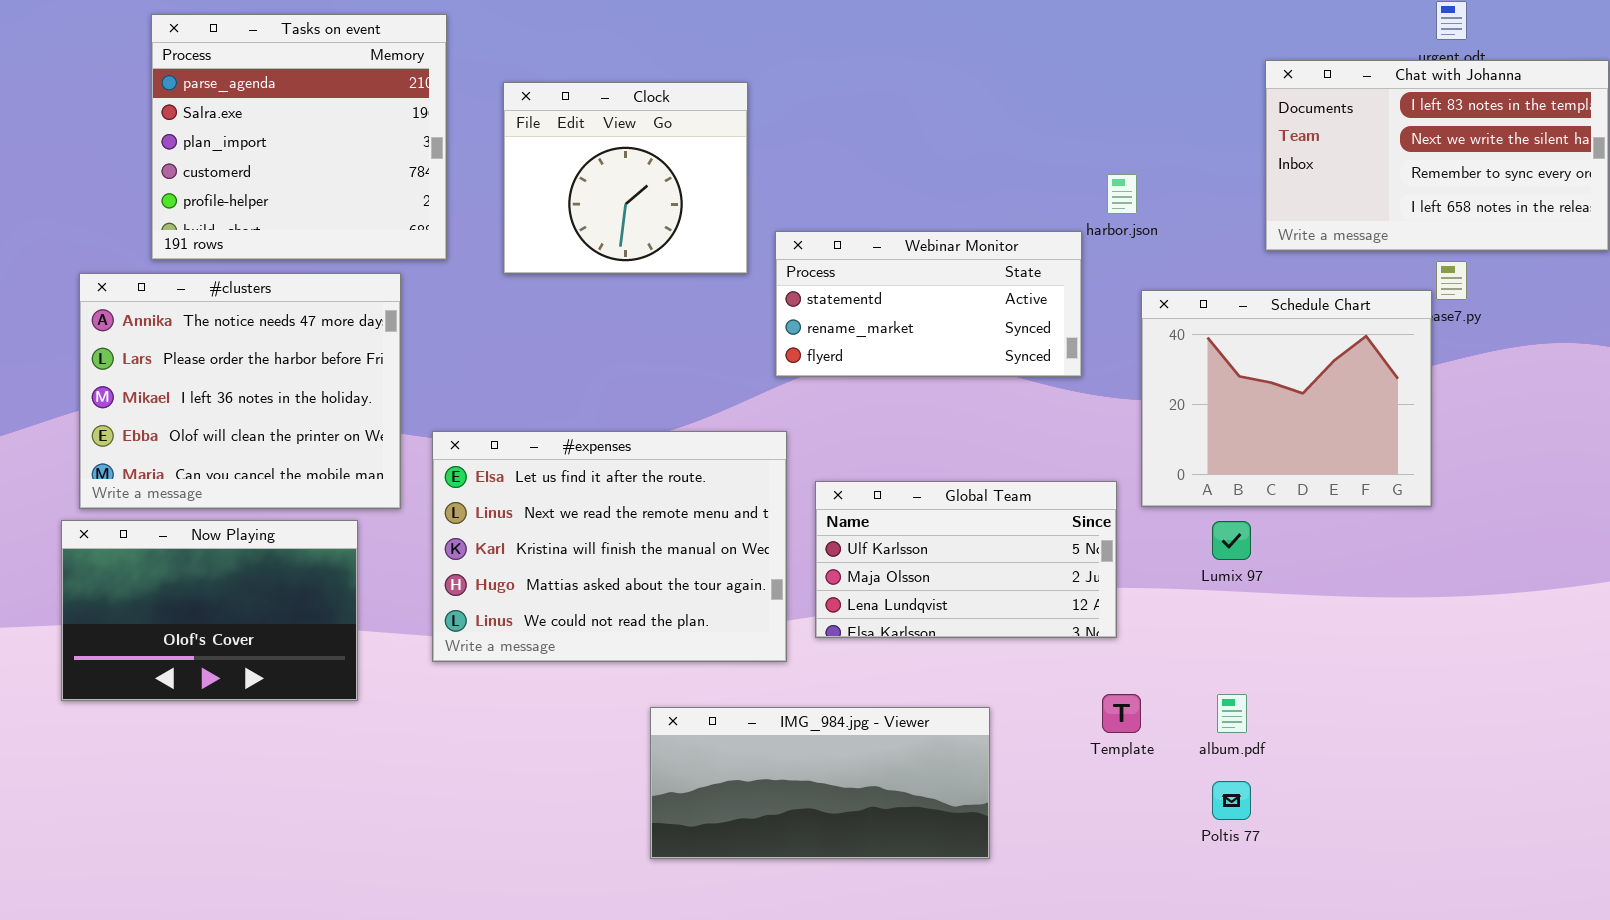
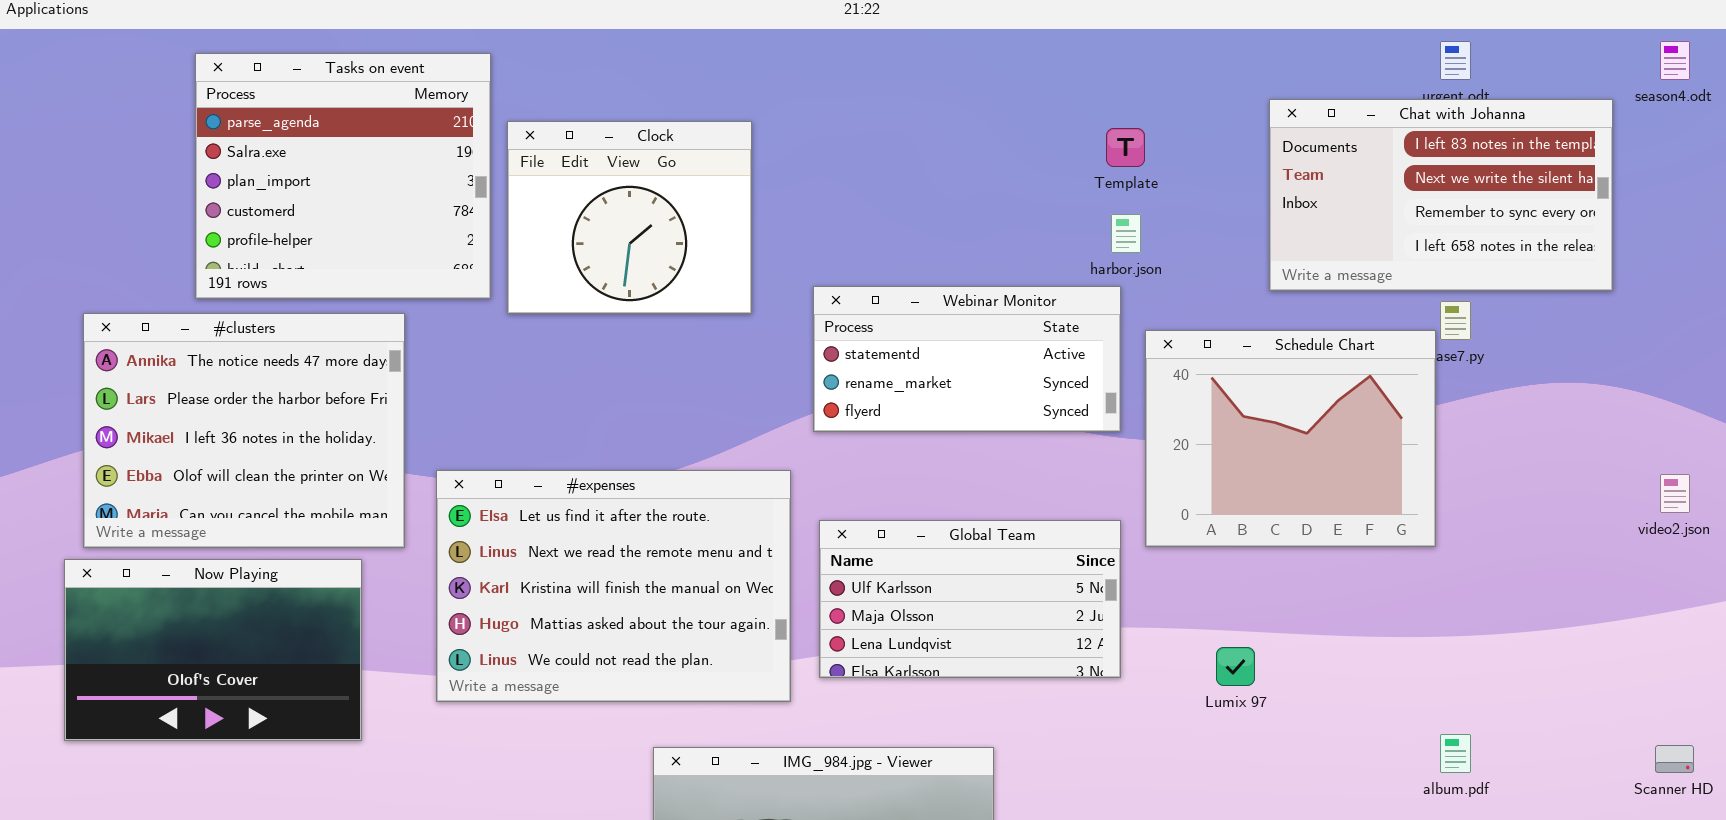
Tasks on event: [151,14,447,260] -> [195,53,491,299], moved
Webinar Monitor: [775,231,1082,377] -> [813,286,1121,432], moved
Lumix 97: [1212,521,1251,560] -> [1216,647,1255,686], moved
Template: [1102,694,1141,733] -> [1106,128,1145,167], moved
album.pdf: [1217,694,1247,733] -> [1440,734,1471,773], moved

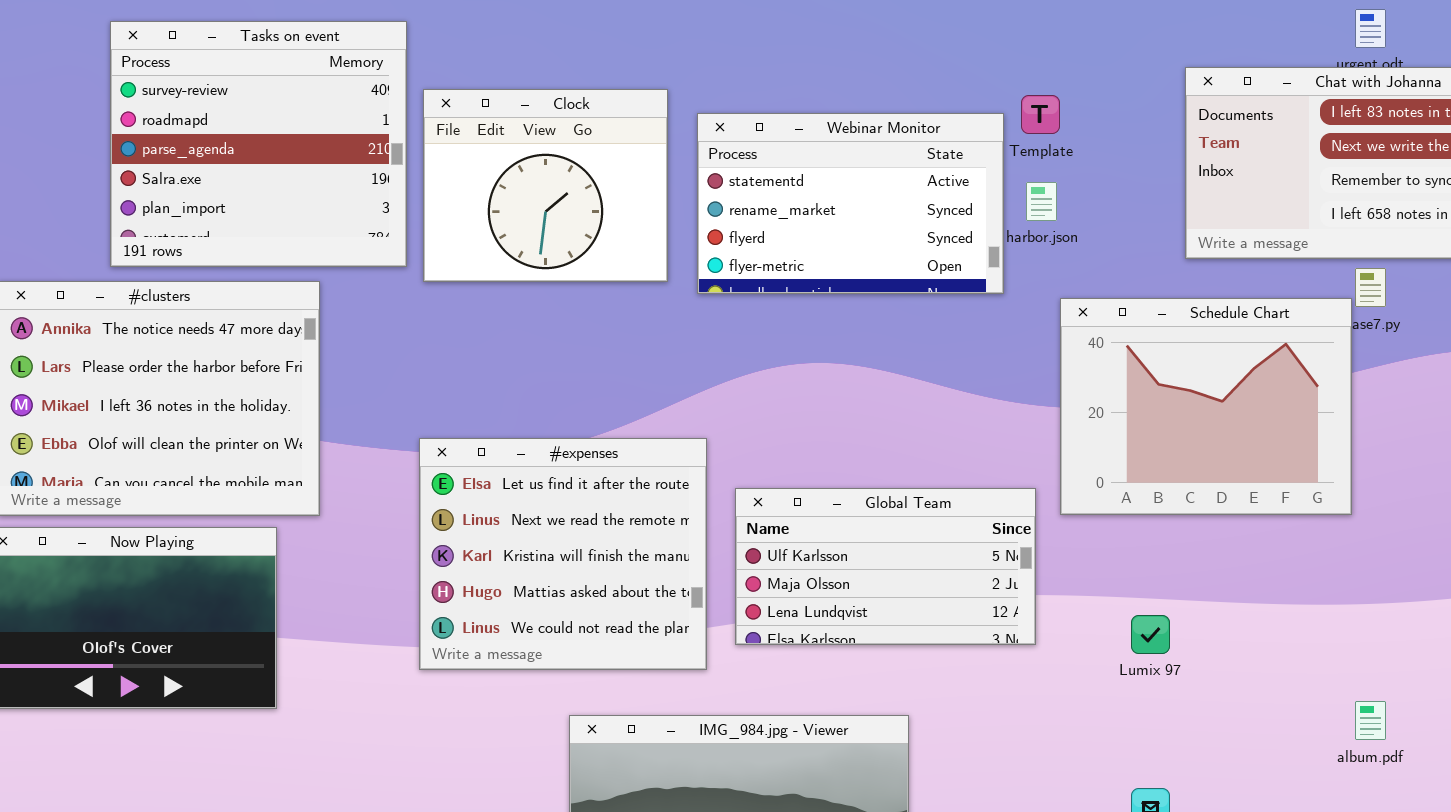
Tasks on event: [195,53,491,299] -> [110,21,407,267], scrolled up 2 rows
Webinar Monitor: [813,286,1121,432] -> [697,113,1004,294], moved, resized
#expenses: [436,470,791,702] -> [419,438,707,670], resized

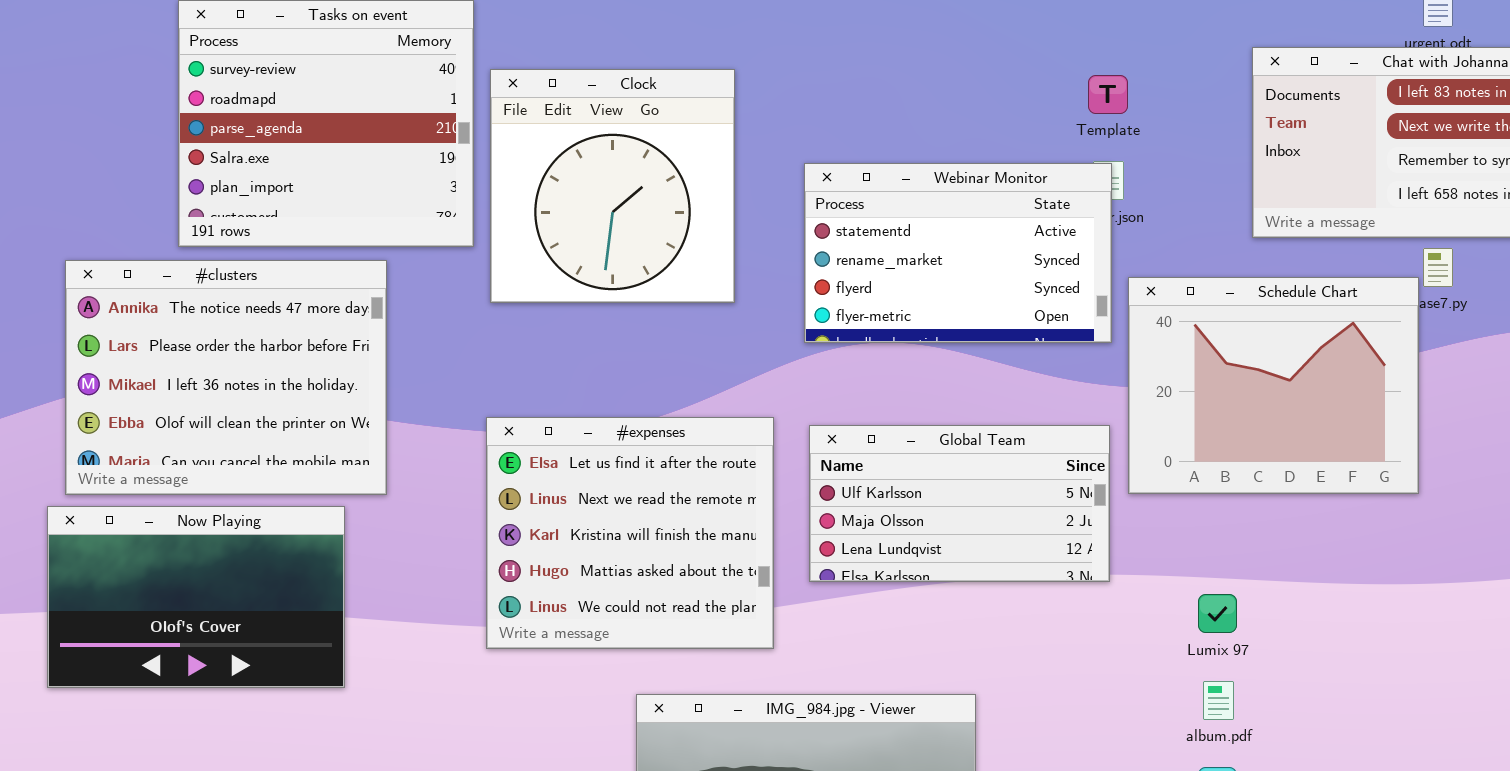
Clock: [423,89,668,282] -> [490,69,735,303], resized
Webinar Monitor: [697,113,1004,294] -> [804,163,1112,343], moved
Global Team: [735,488,1036,645] -> [809,425,1110,582], moved
album.pdf: [1355,701,1386,740] -> [1203,681,1234,720], moved

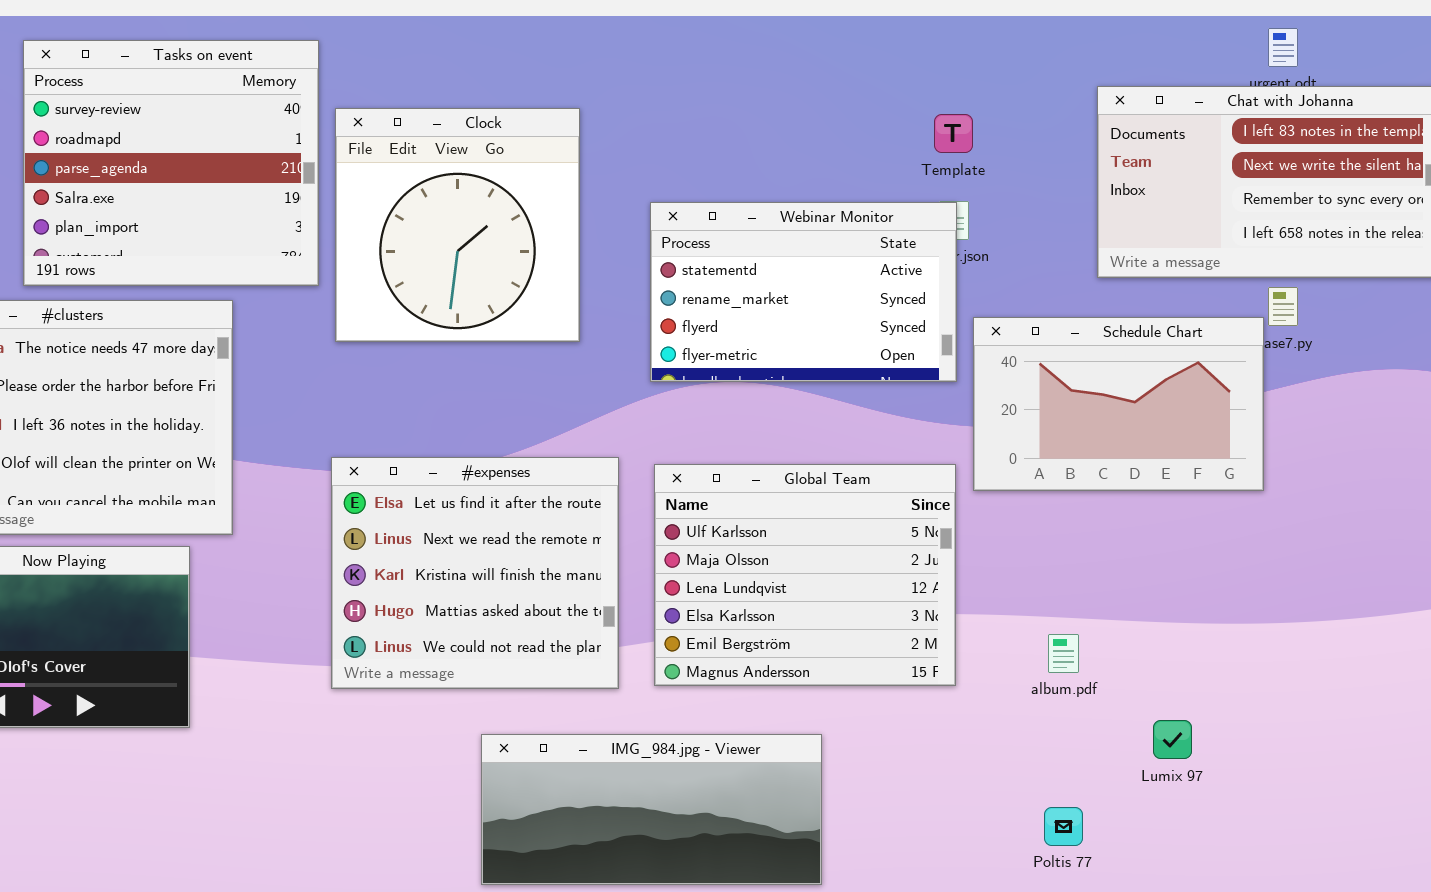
Schedule Chart: [1128,277,1419,494] -> [973,317,1264,491], resized
Global Team: [809,425,1110,582] -> [654,464,956,686], resized
Lumix 97: [1198,594,1237,633] -> [1153,720,1192,759], moved
album.pdf: [1203,681,1234,720] -> [1048,634,1079,673], moved

